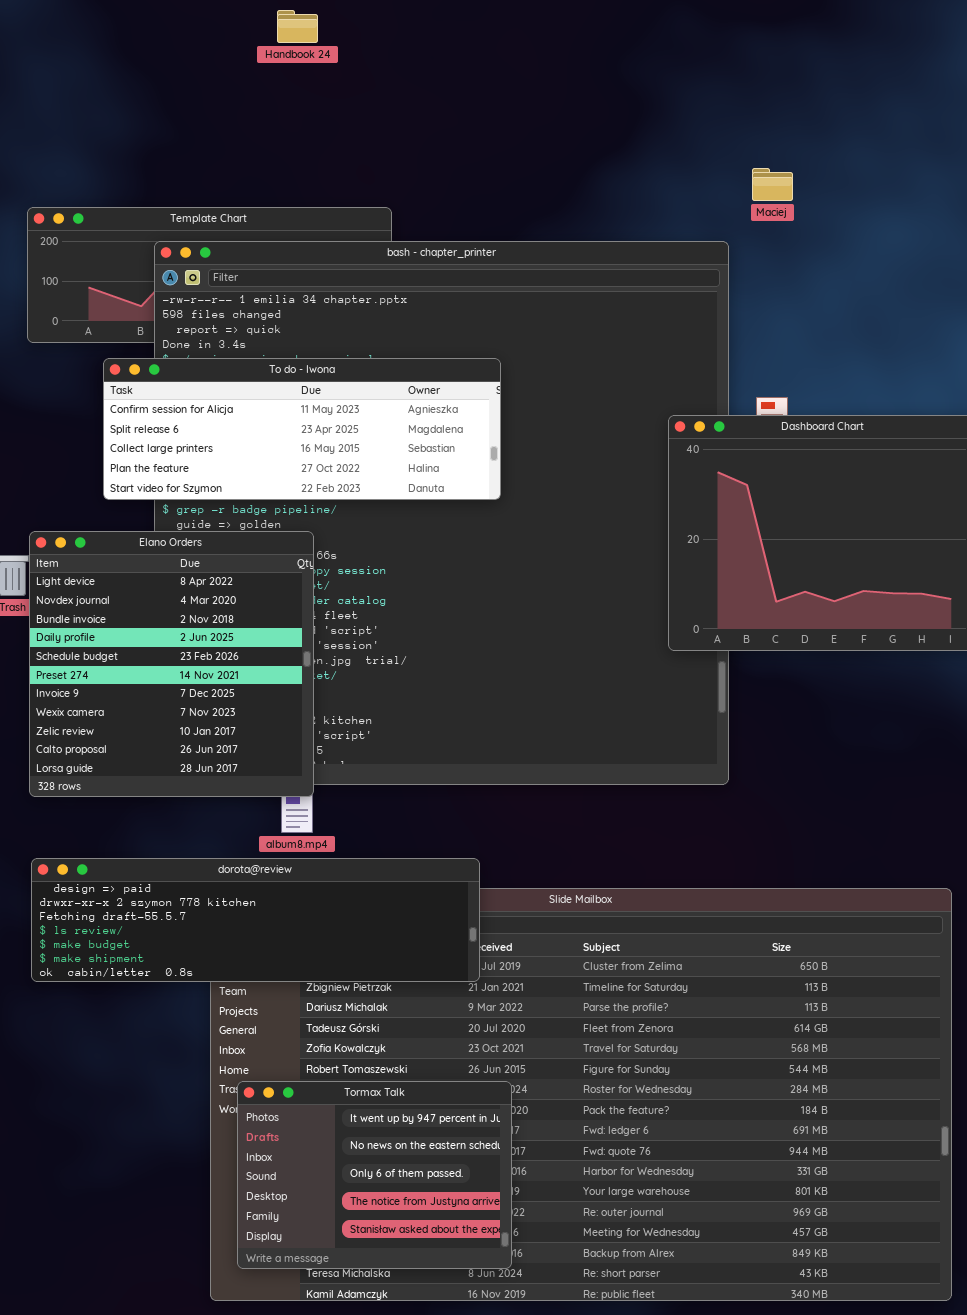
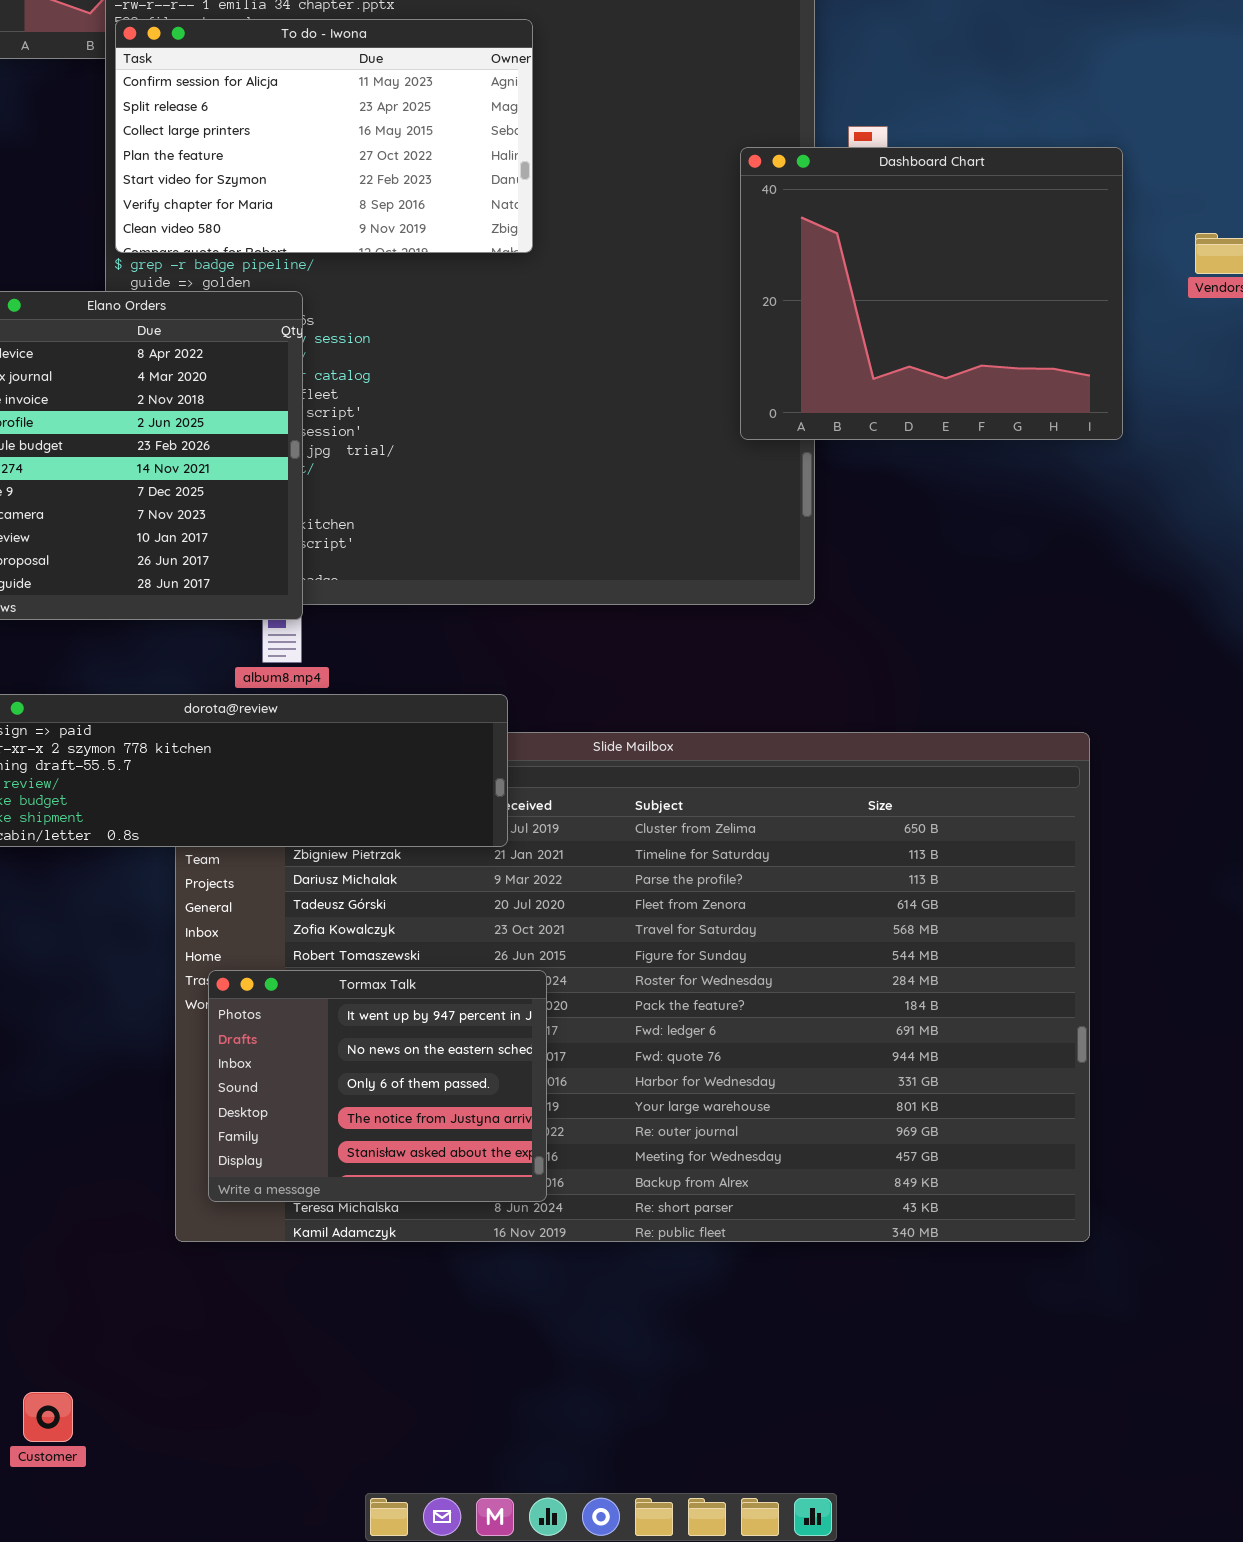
To do - Iwona: [103,358,501,500] -> [115,19,533,253], resized

